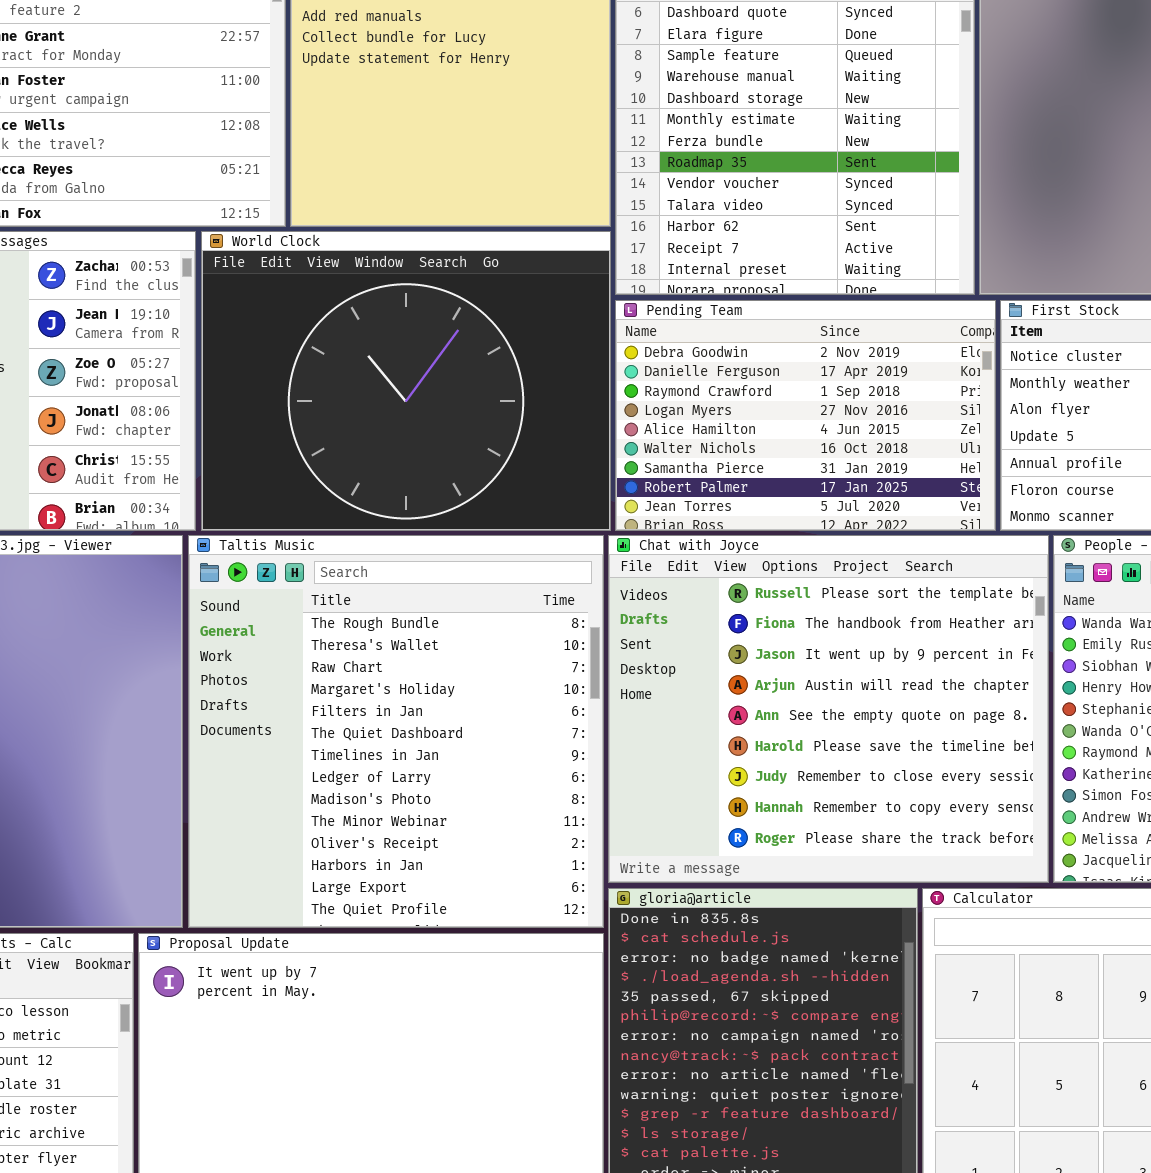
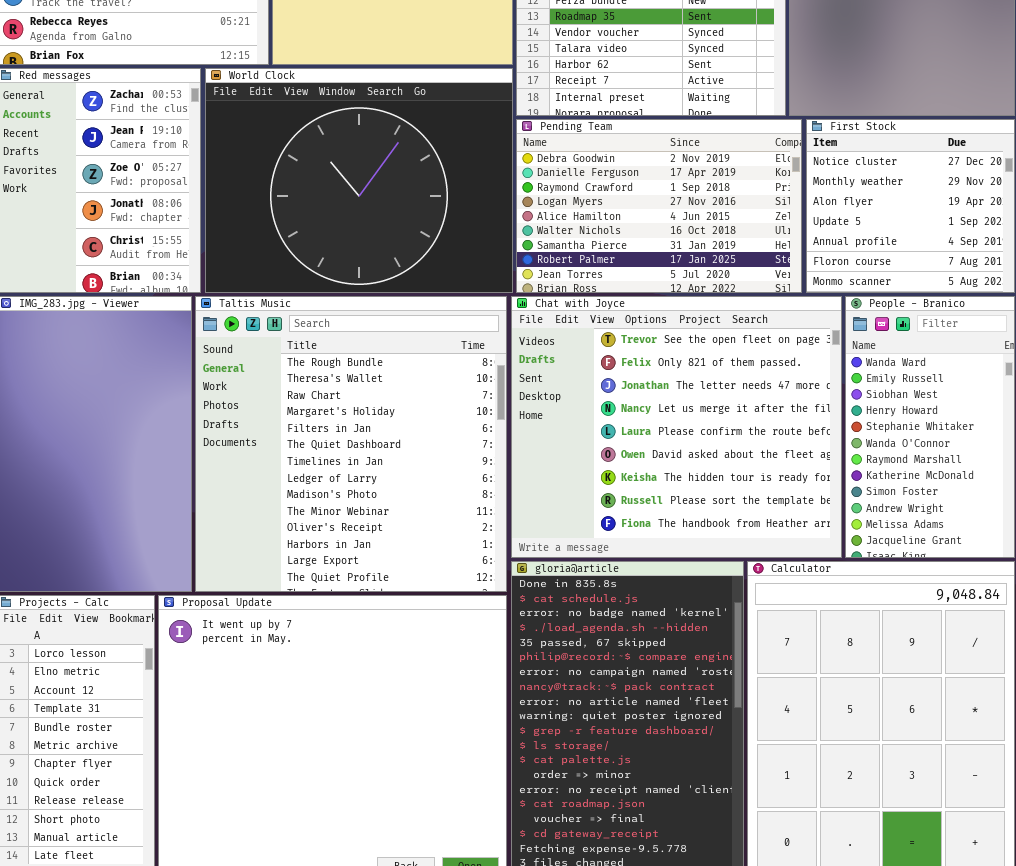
Chat with Joyce: [608,535,1049,883] -> [511,296,842,558], scrolled up 7 rows

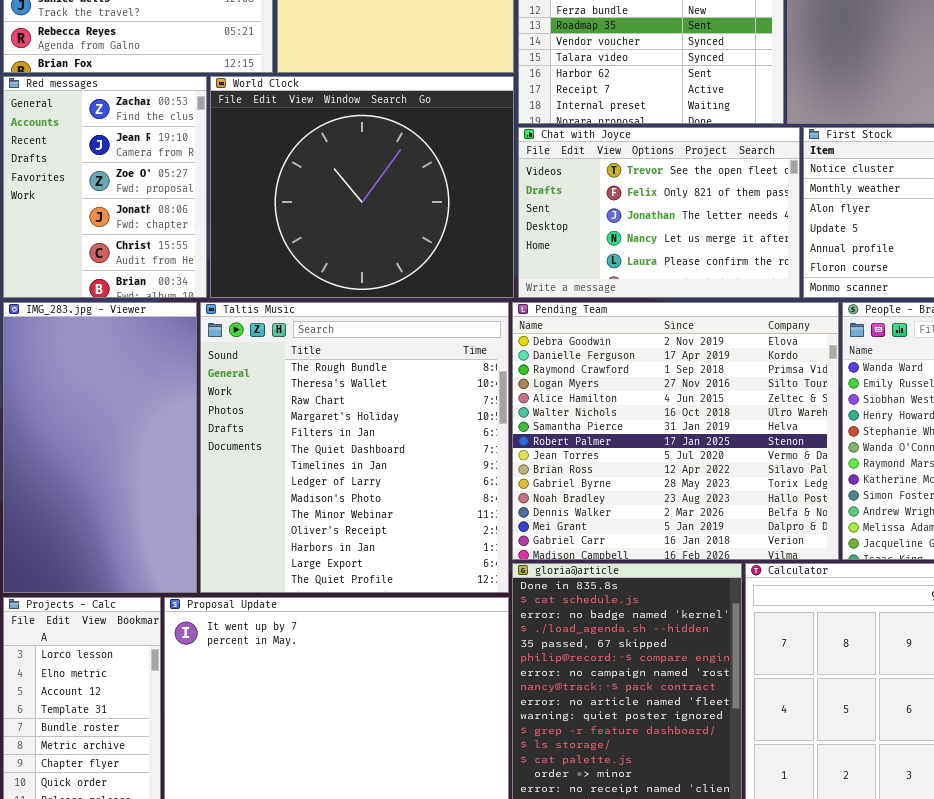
Pending Team: [516,119,802,293] -> [512,302,839,560], moved, resized
Chat with Joyce: [511,296,842,558] -> [518,127,800,298], moved, resized

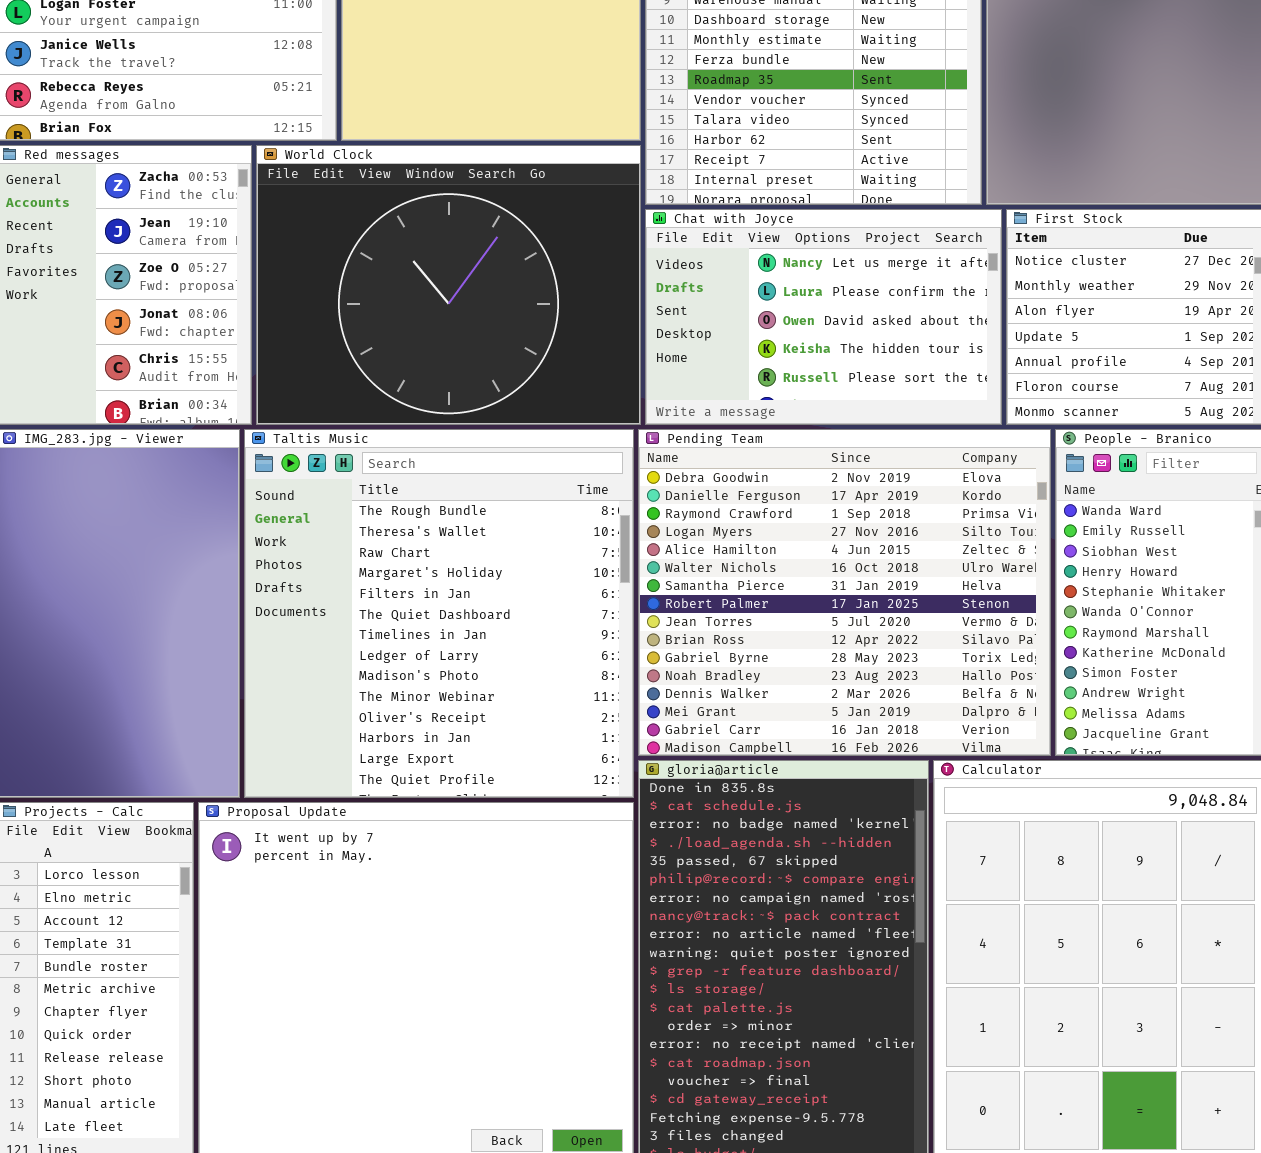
Chat with Joyce: [518,127,800,298] -> [645,209,1002,425], scrolled down 3 rows

